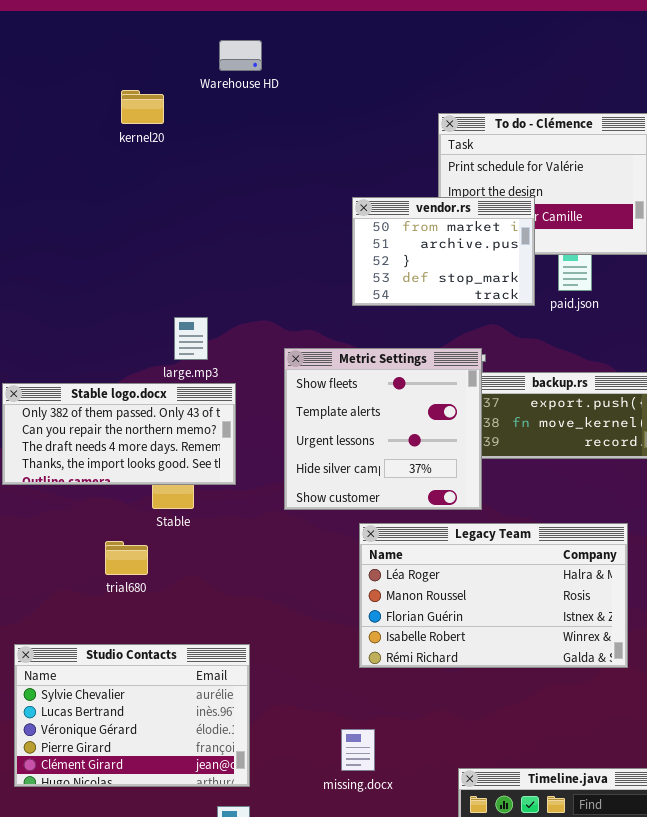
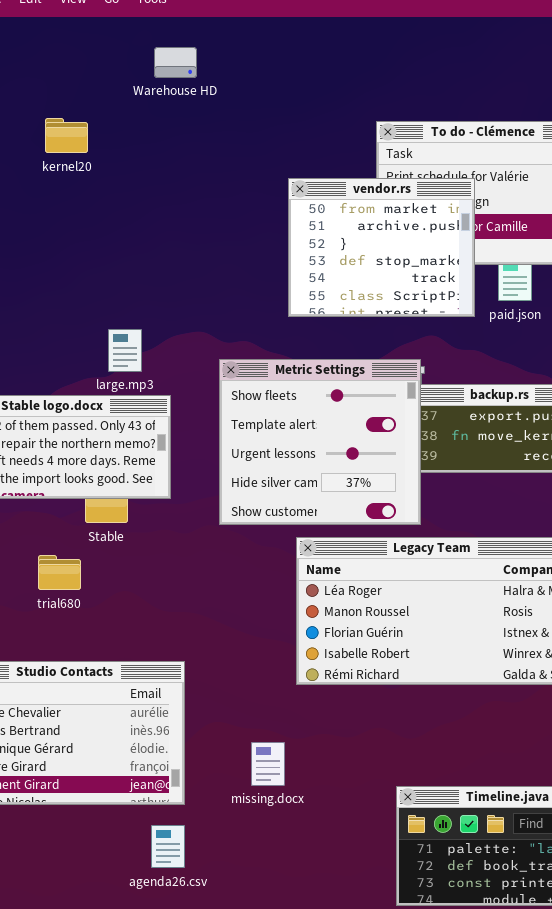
kernel20: [121,90,164,124] -> [45,118,88,153], moved
vendor.rs: [352,197,535,306] -> [288,178,475,317], resized
missing.docx: [341,729,375,771] -> [251,742,285,786], moved

